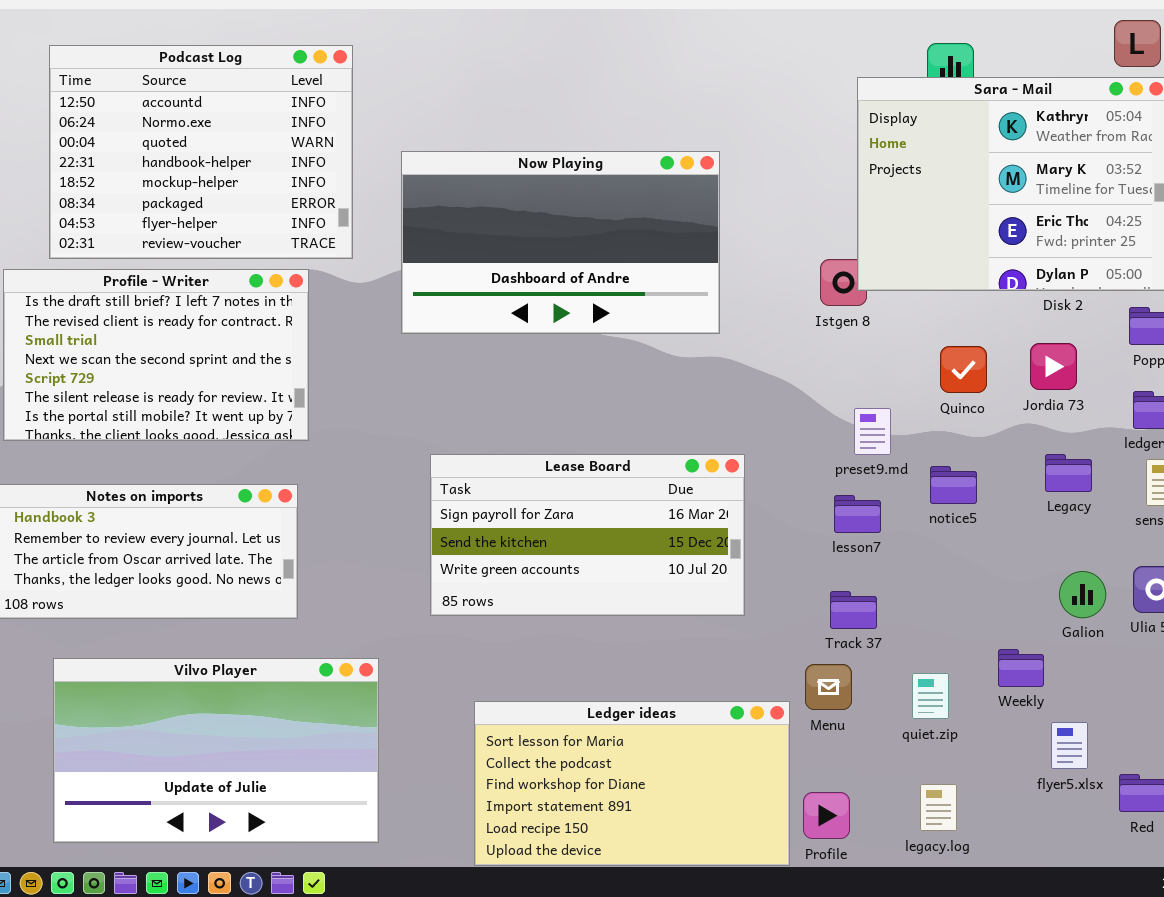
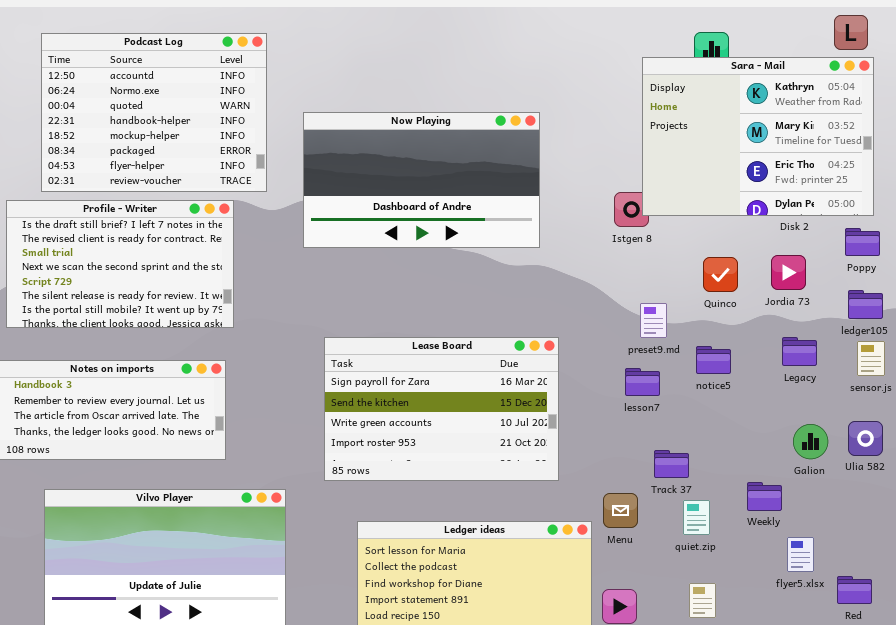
Lease Board: [430,454,745,616] -> [324,337,559,481], resized
Track 37: [830,591,877,629] -> [654,450,689,478], moved

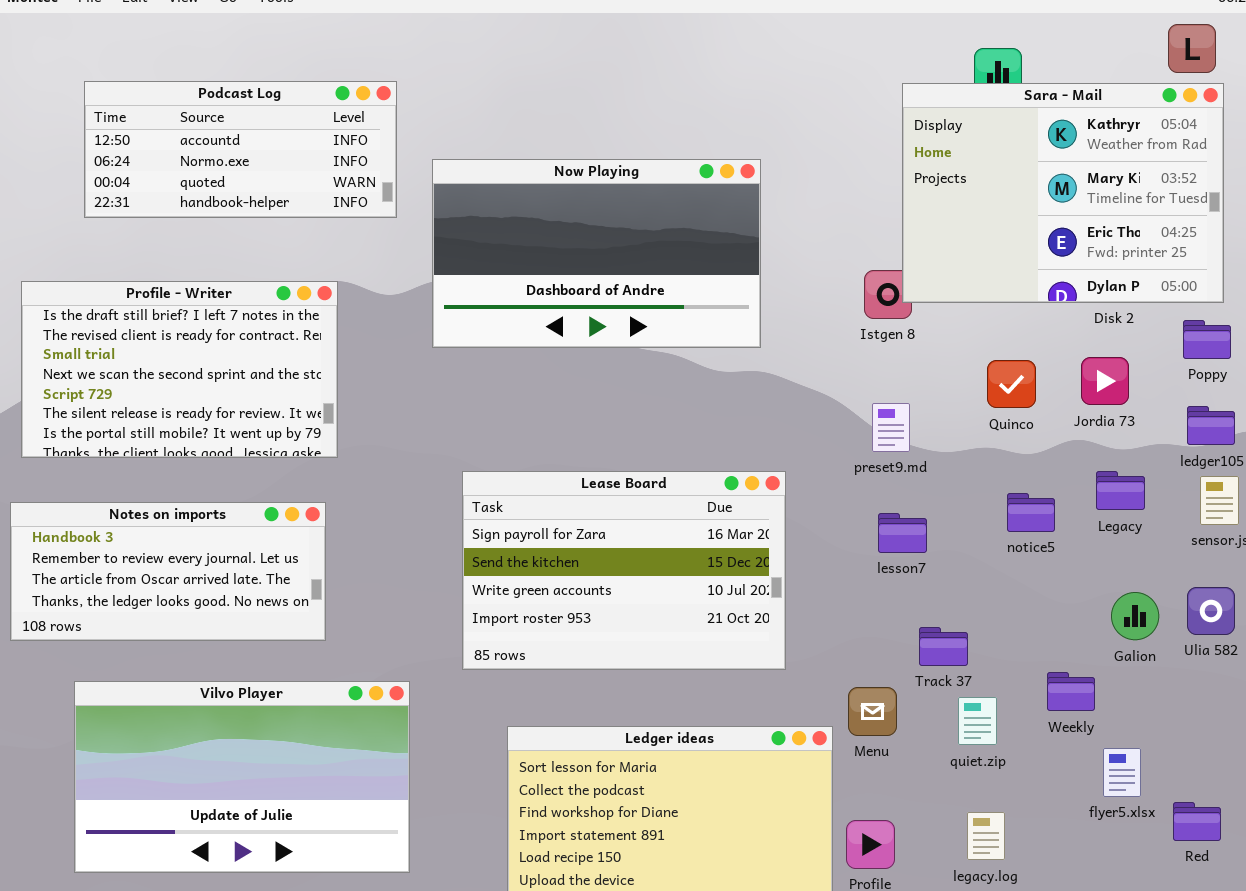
Podcast Log: [41,33,267,192] -> [84,81,397,218], moved, resized
preset9.md: [640,303,667,338] -> [872,403,910,452], moved
notice5: [696,346,731,374] -> [1007,493,1055,532], moved

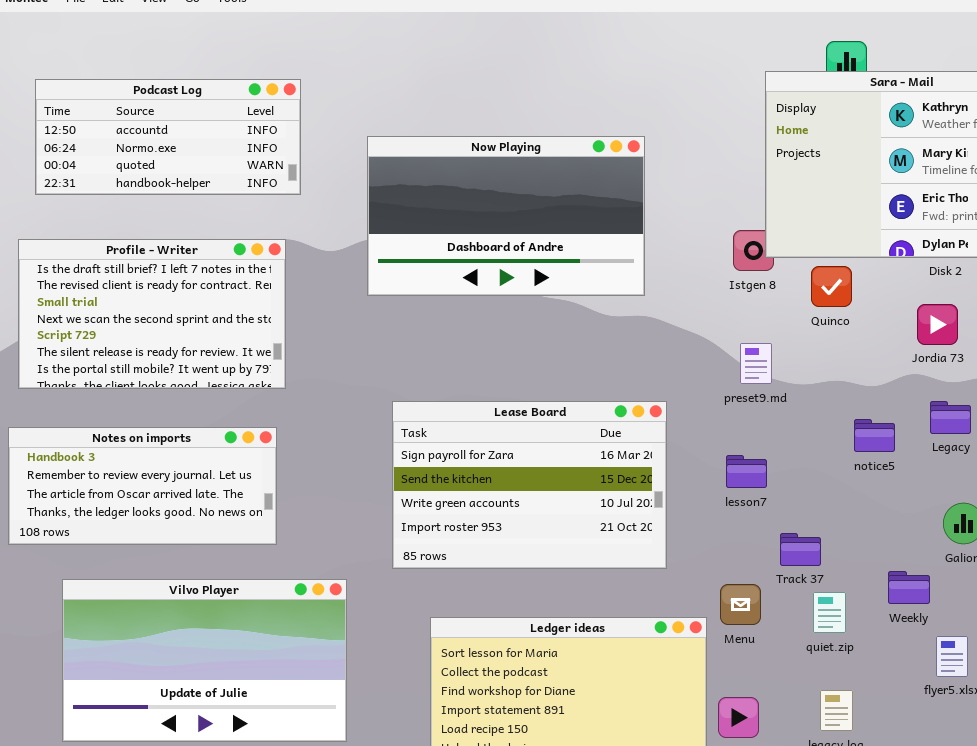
Podcast Log: [84,81,397,218] -> [35,79,301,195], moved
Quinco: [987,360,1036,408] -> [811,266,852,307], moved
lesson7: [878,513,927,553] -> [726,455,767,488], moved

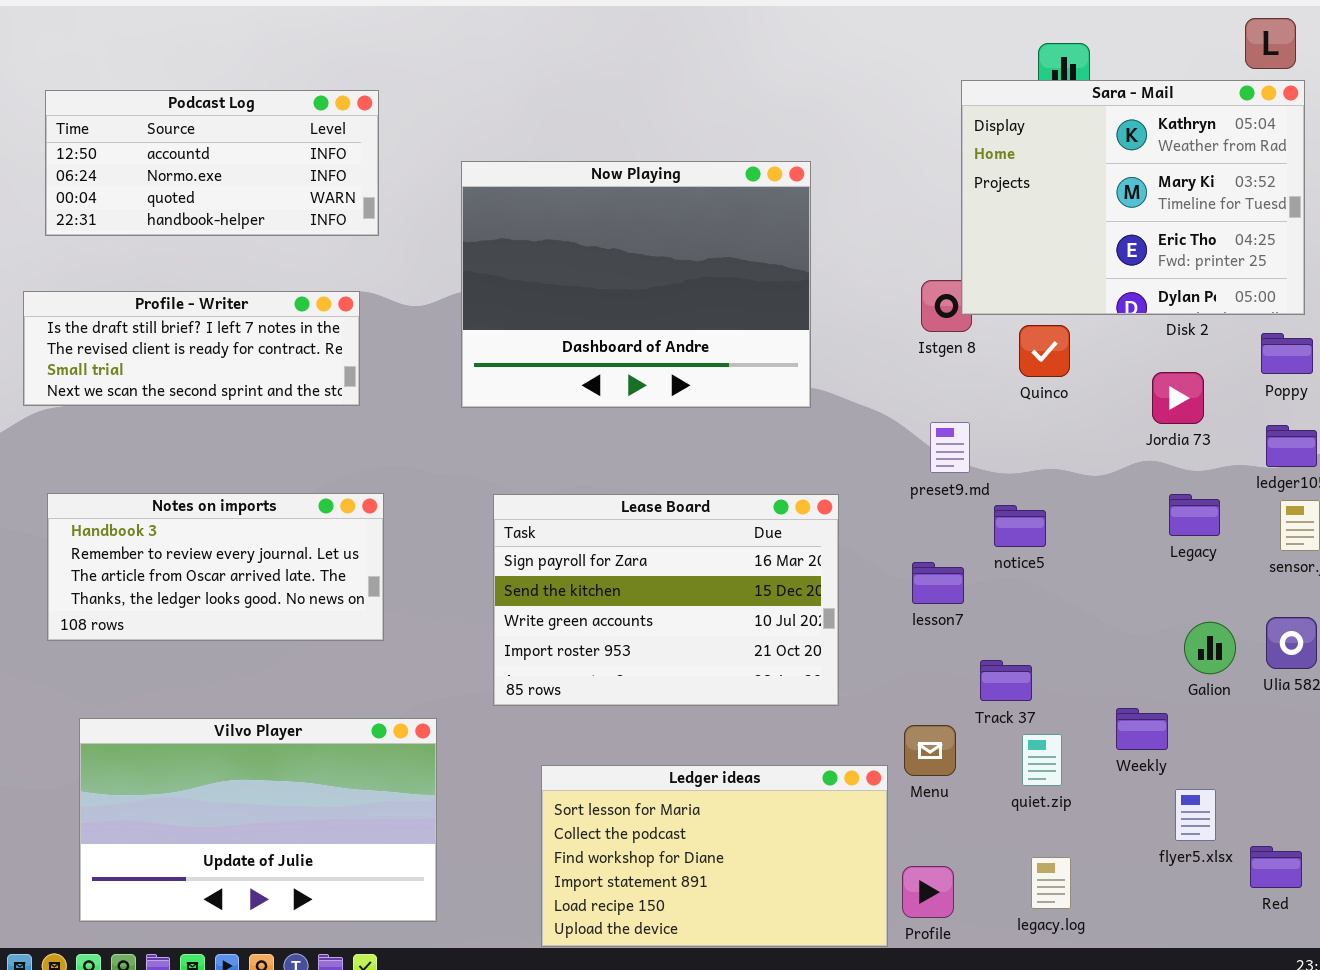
Now Playing: [367,136,645,296] -> [461,161,811,408], resized
Profile - Writer: [18,239,286,389] -> [23,291,360,406], resized
notice5: [854,419,895,452] -> [994,505,1046,547], moved
Notes on imports: [8,427,277,545] -> [47,493,384,641], moved

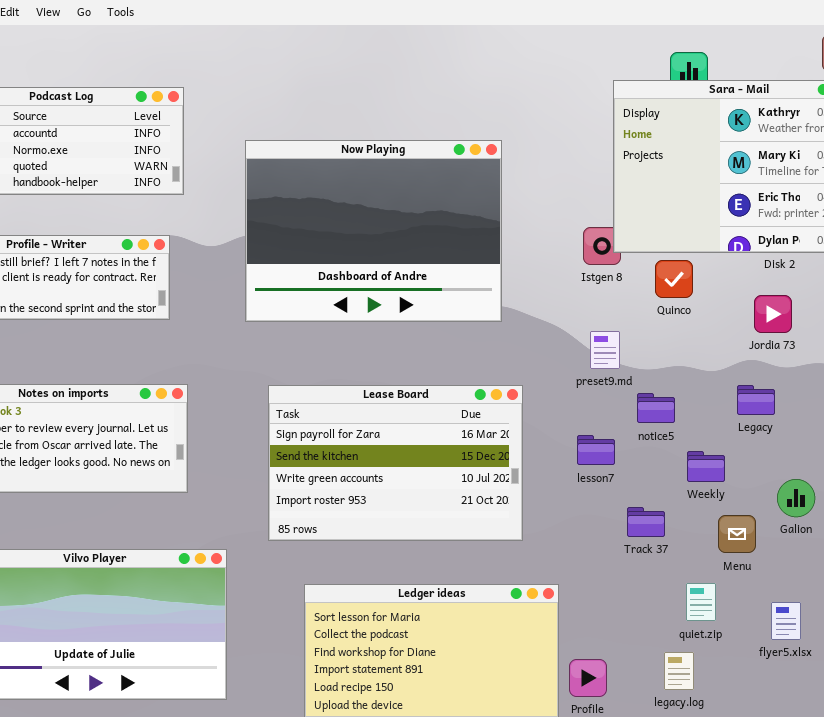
Legacy: [1169,494,1220,536] -> [737,385,775,415], moved
Weekly: [1116,708,1168,750] -> [687,451,725,482], moved
Menu: [904,725,956,776] -> [718,515,756,553], moved
quiet.zip: [1022,734,1062,786] -> [686,583,716,621], moved

